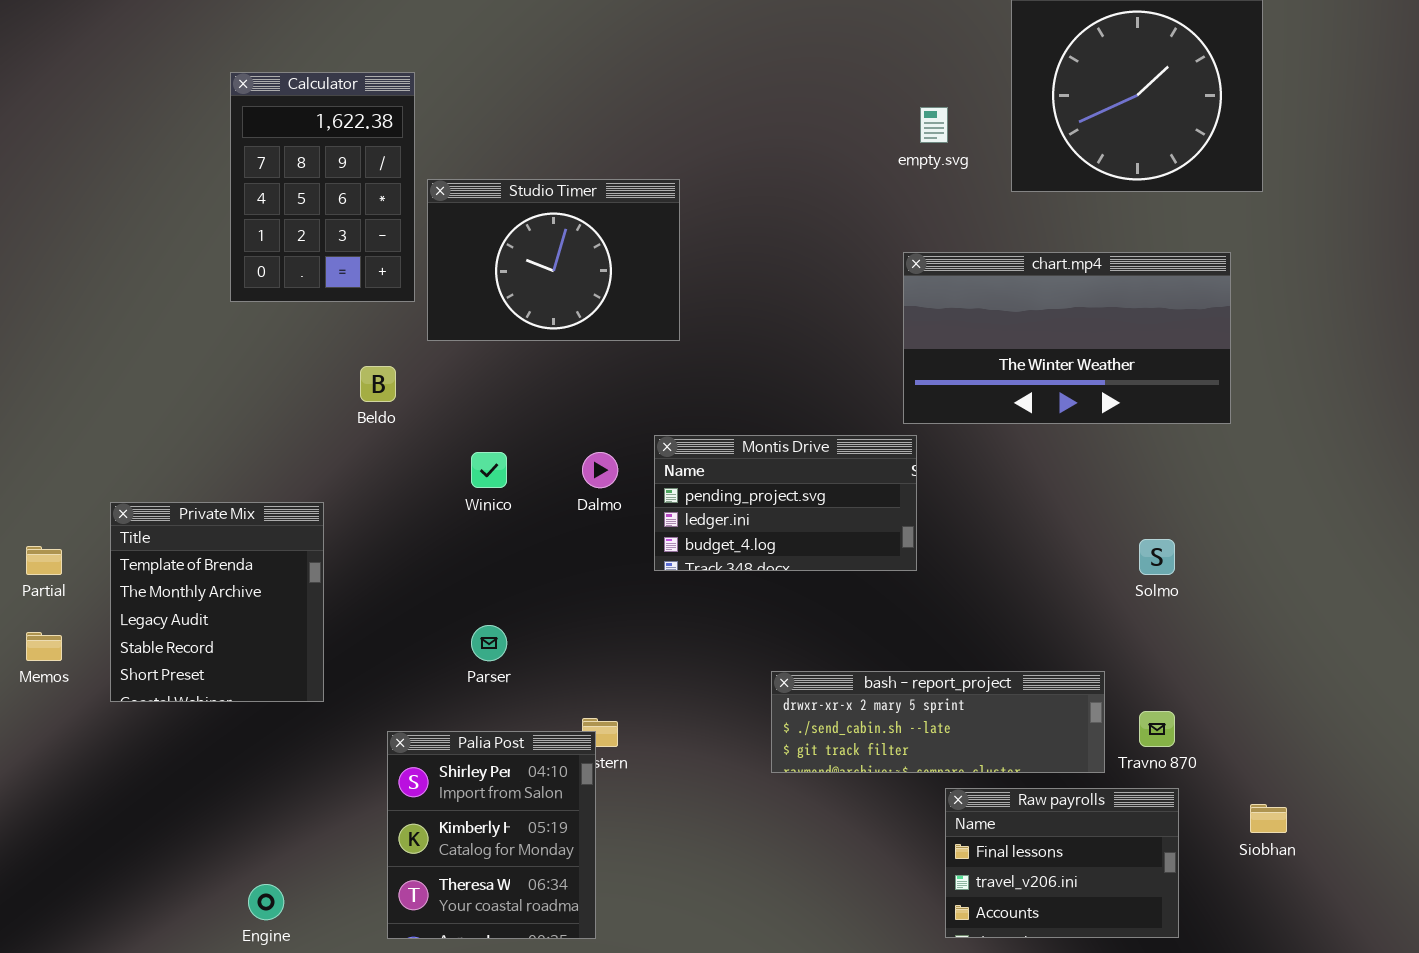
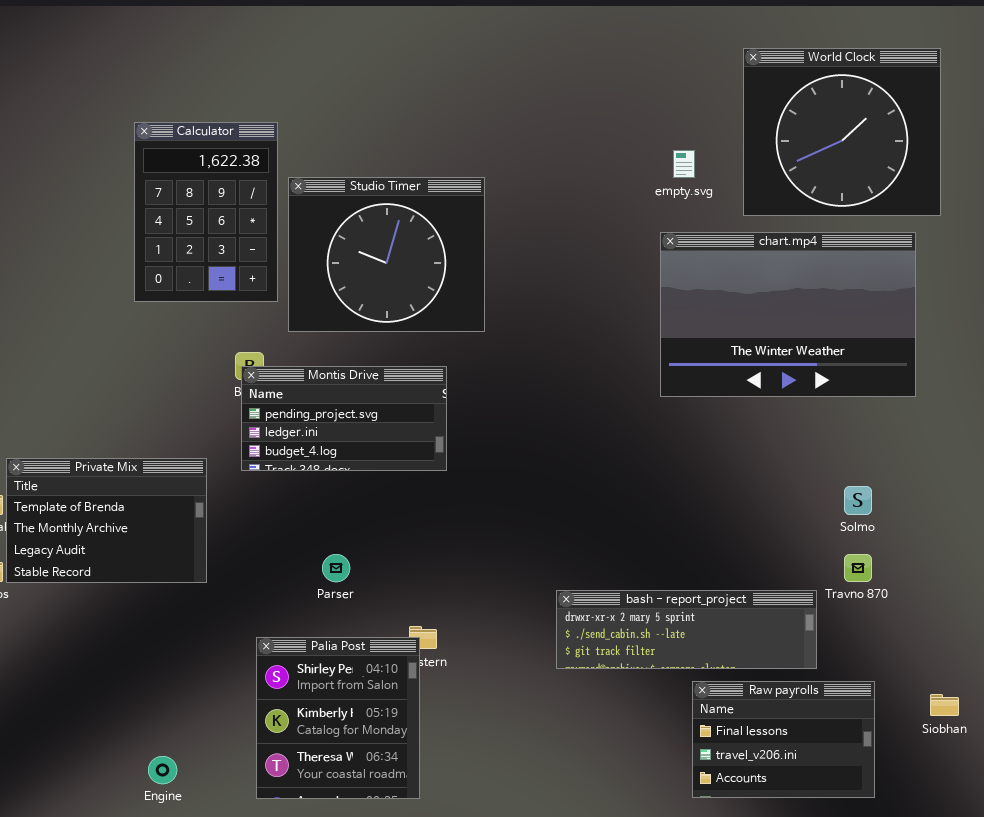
Studio Timer: [427,179,680,341] -> [288,177,485,332], resized
chart.mp4: [903,252,1231,424] -> [660,232,916,397], resized
Montis Drive: [654,435,917,571] -> [241,366,447,471], moved
Private Mix: [110,502,324,702] -> [6,458,207,583], resized
Travno 870: [1139,711,1175,747] -> [844,554,872,582], moved

